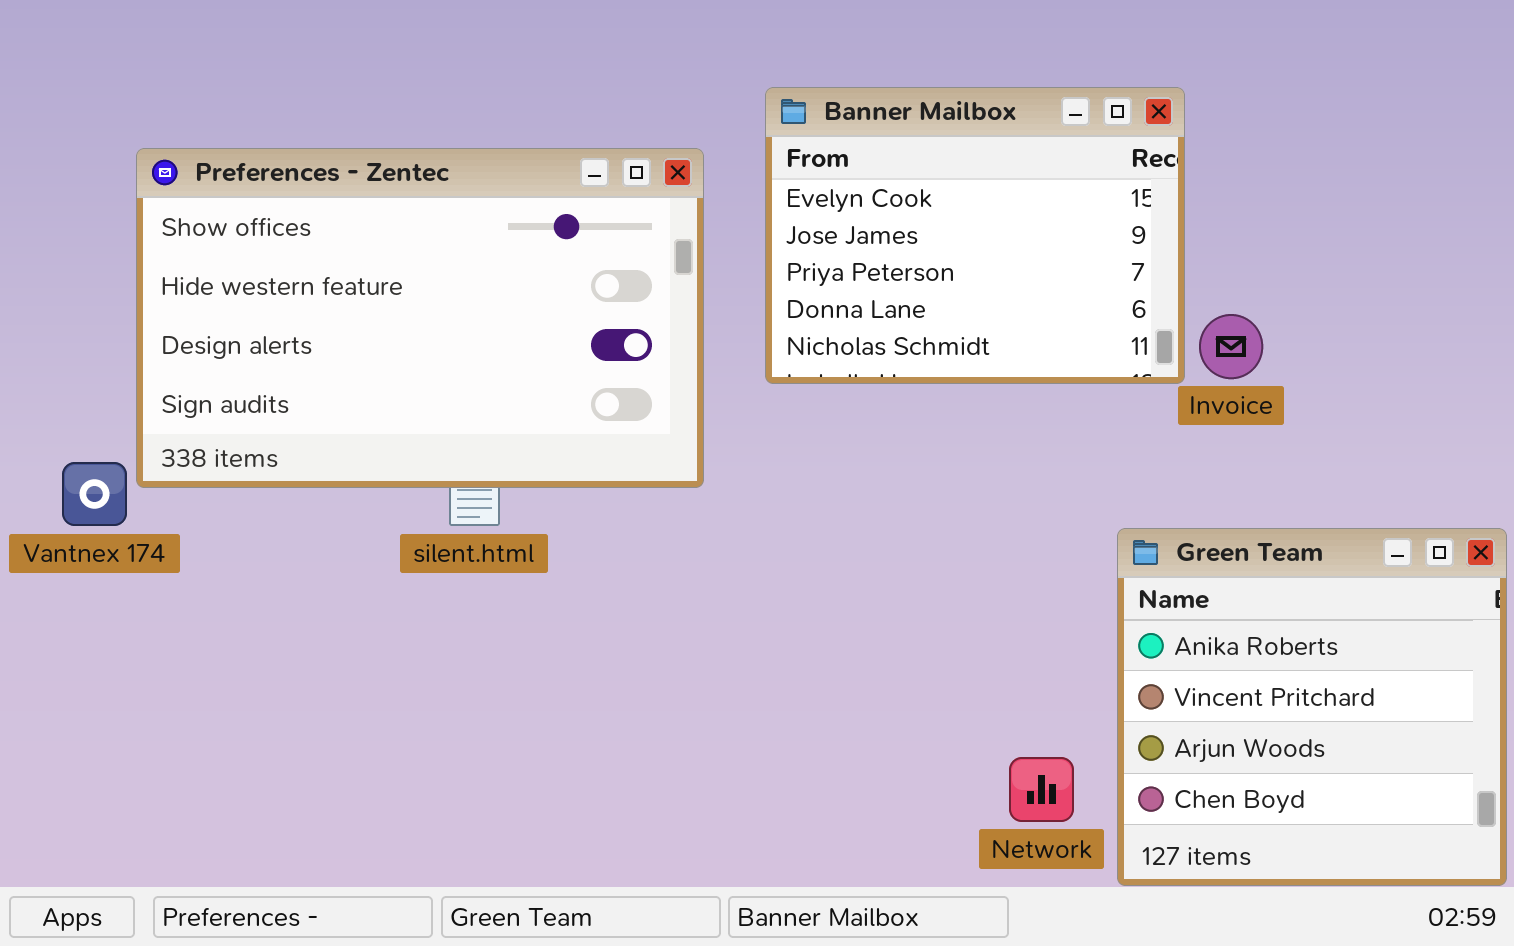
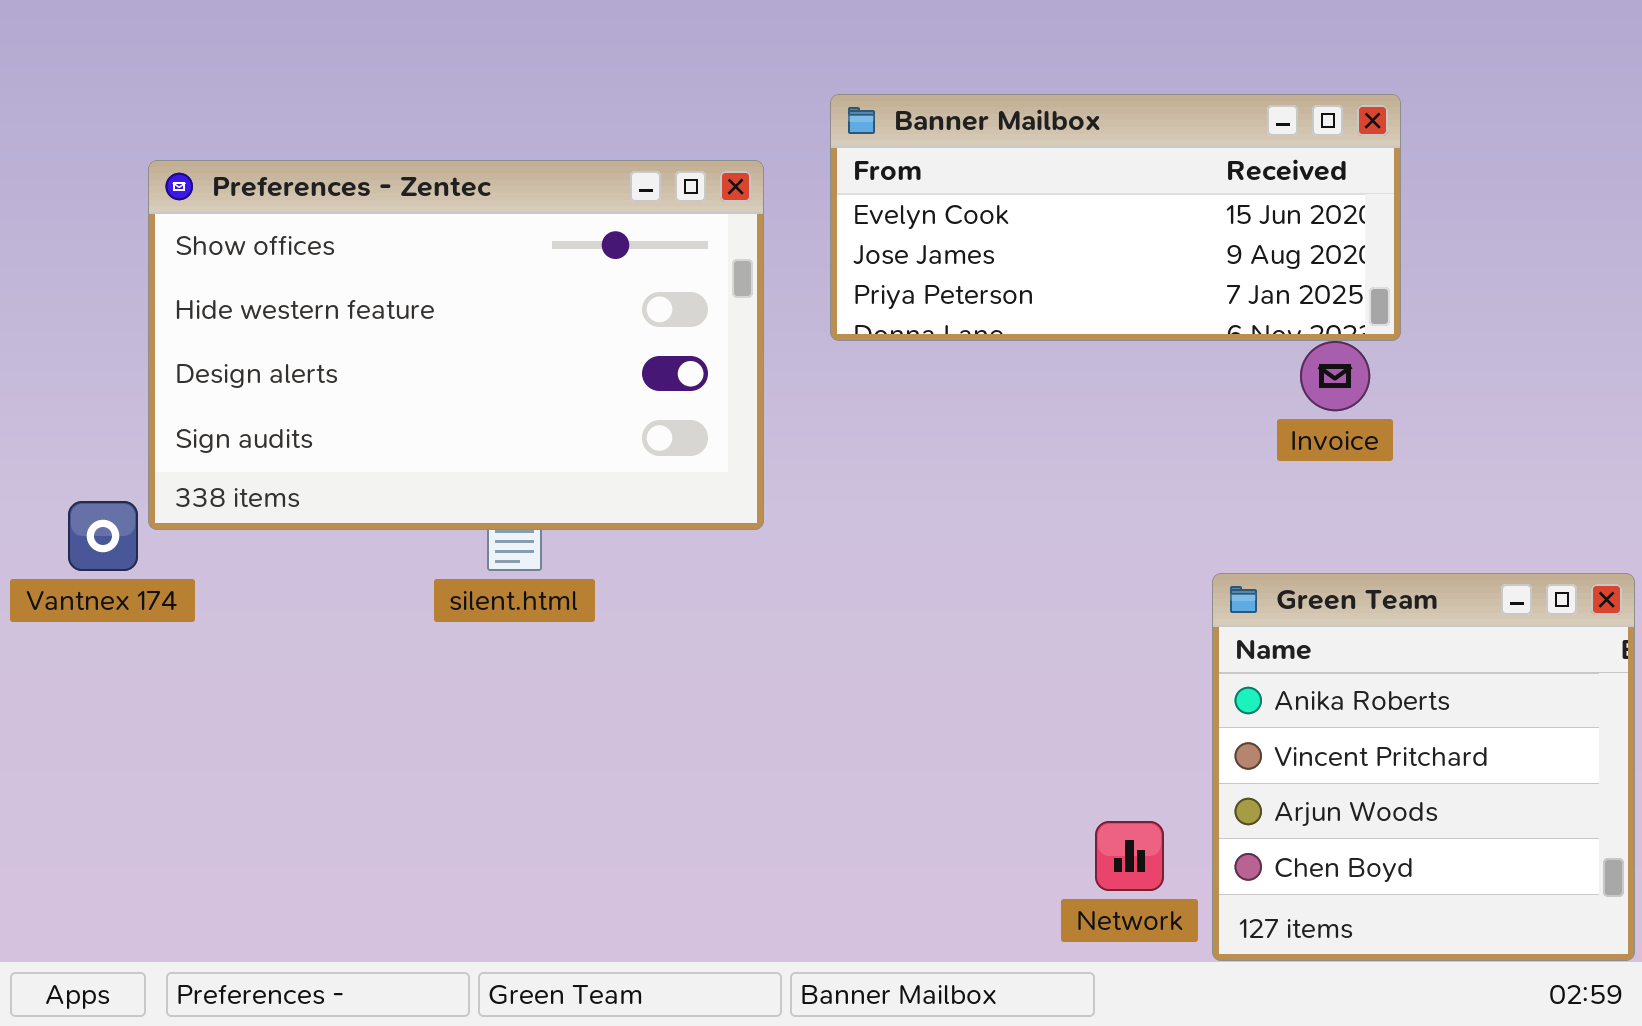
Banner Mailbox: [765,87,1185,384] -> [830,94,1401,341], resized

